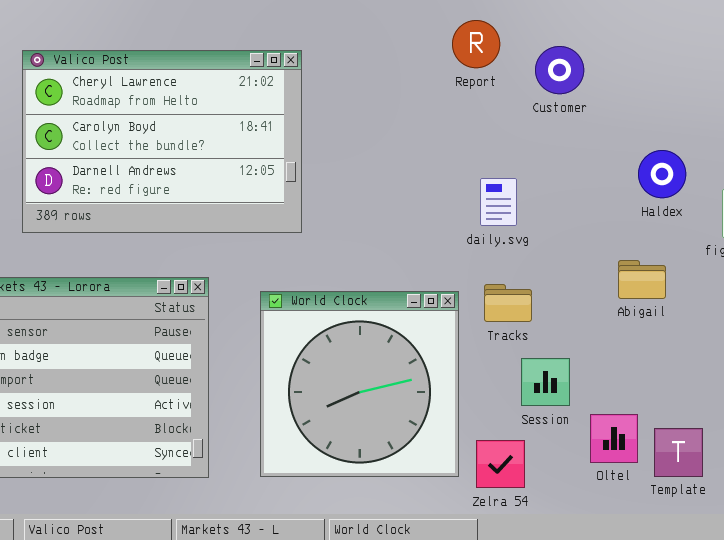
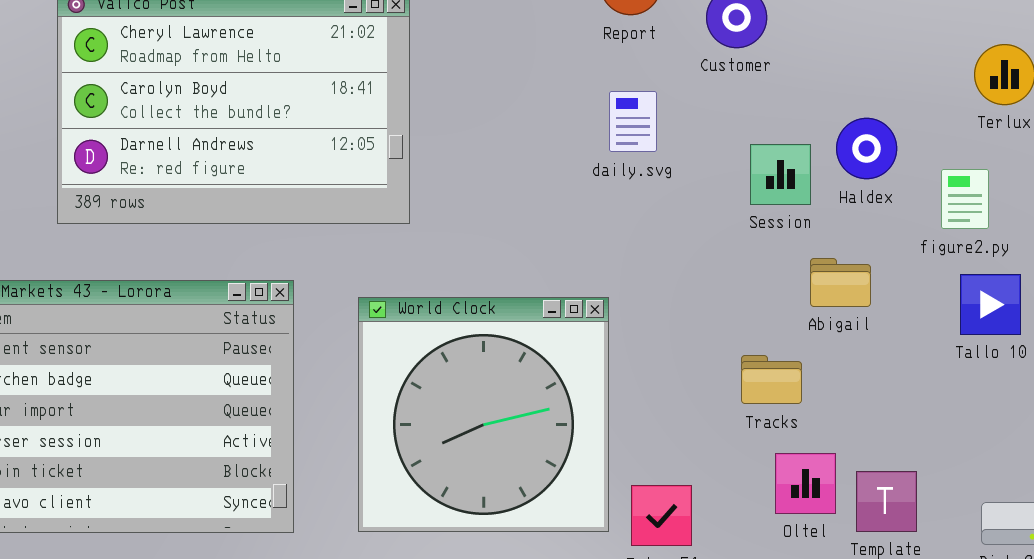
daily.svg: [480,178,517,226] -> [609,91,657,152], moved
Tracks: [484,284,532,322] -> [741,355,802,404], moved
Session: [521,358,570,406] -> [750,144,811,205], moved

